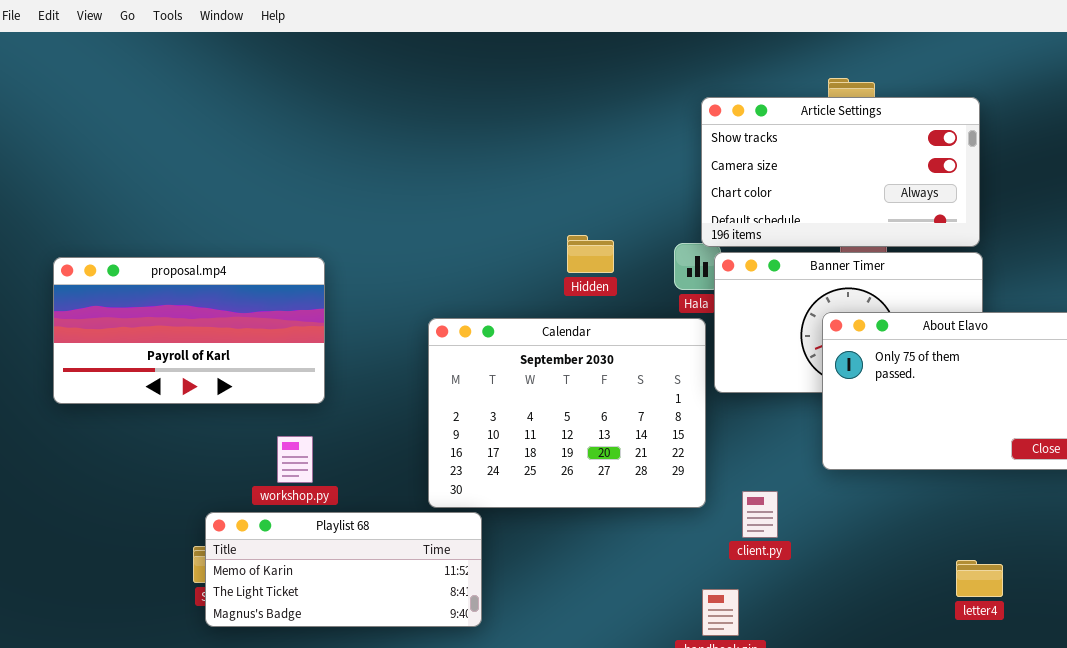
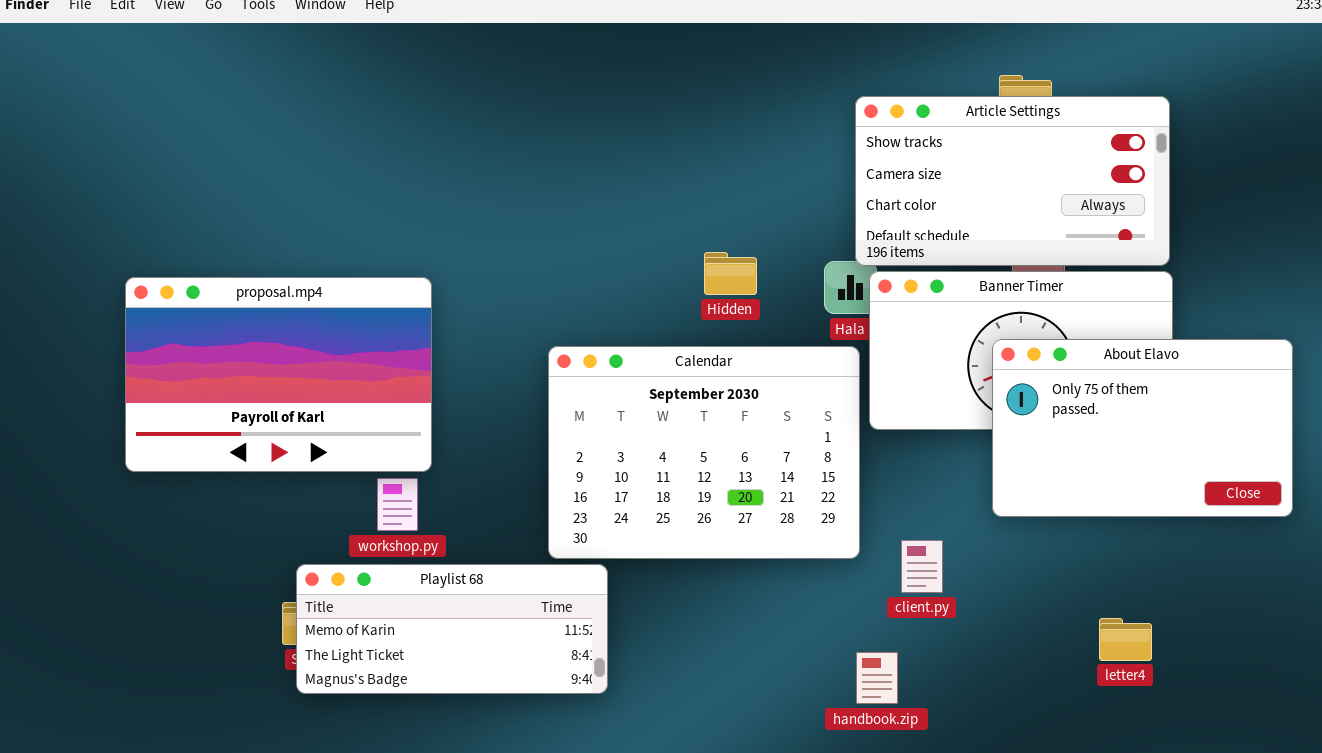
proposal.mp4: [53,257,325,404] -> [125,277,432,472], resized
letter4: [956,560,1003,597] -> [1099,618,1152,661], moved

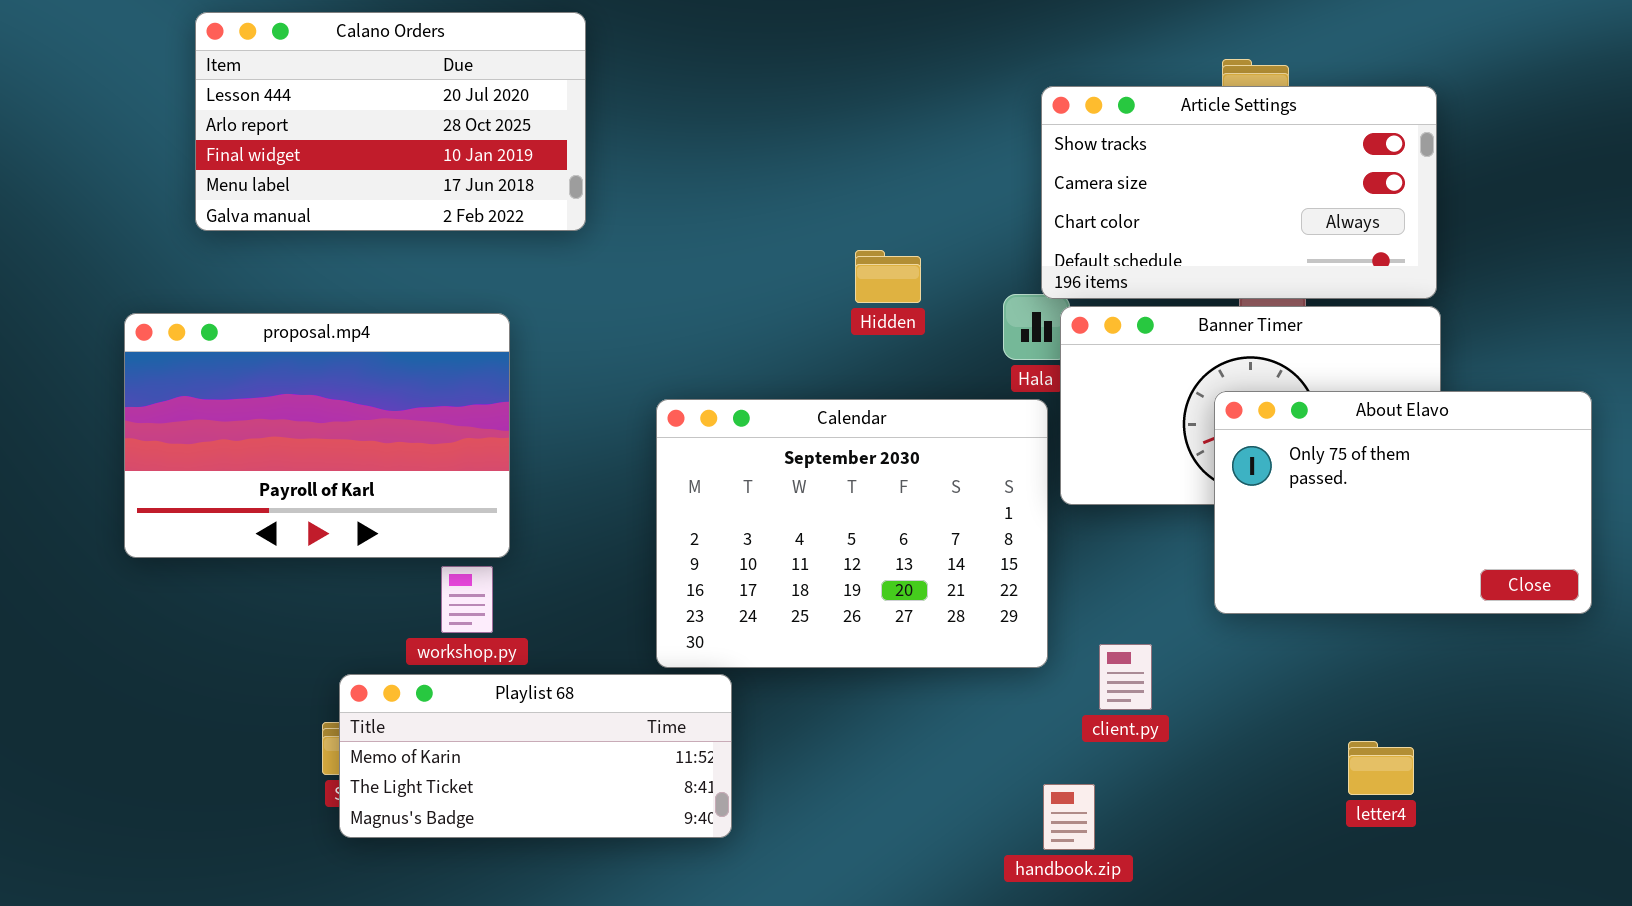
Calano Orders: none -> [195,12,586,231], opened
Hidden: [704,252,757,295] -> [855,250,921,303], moved

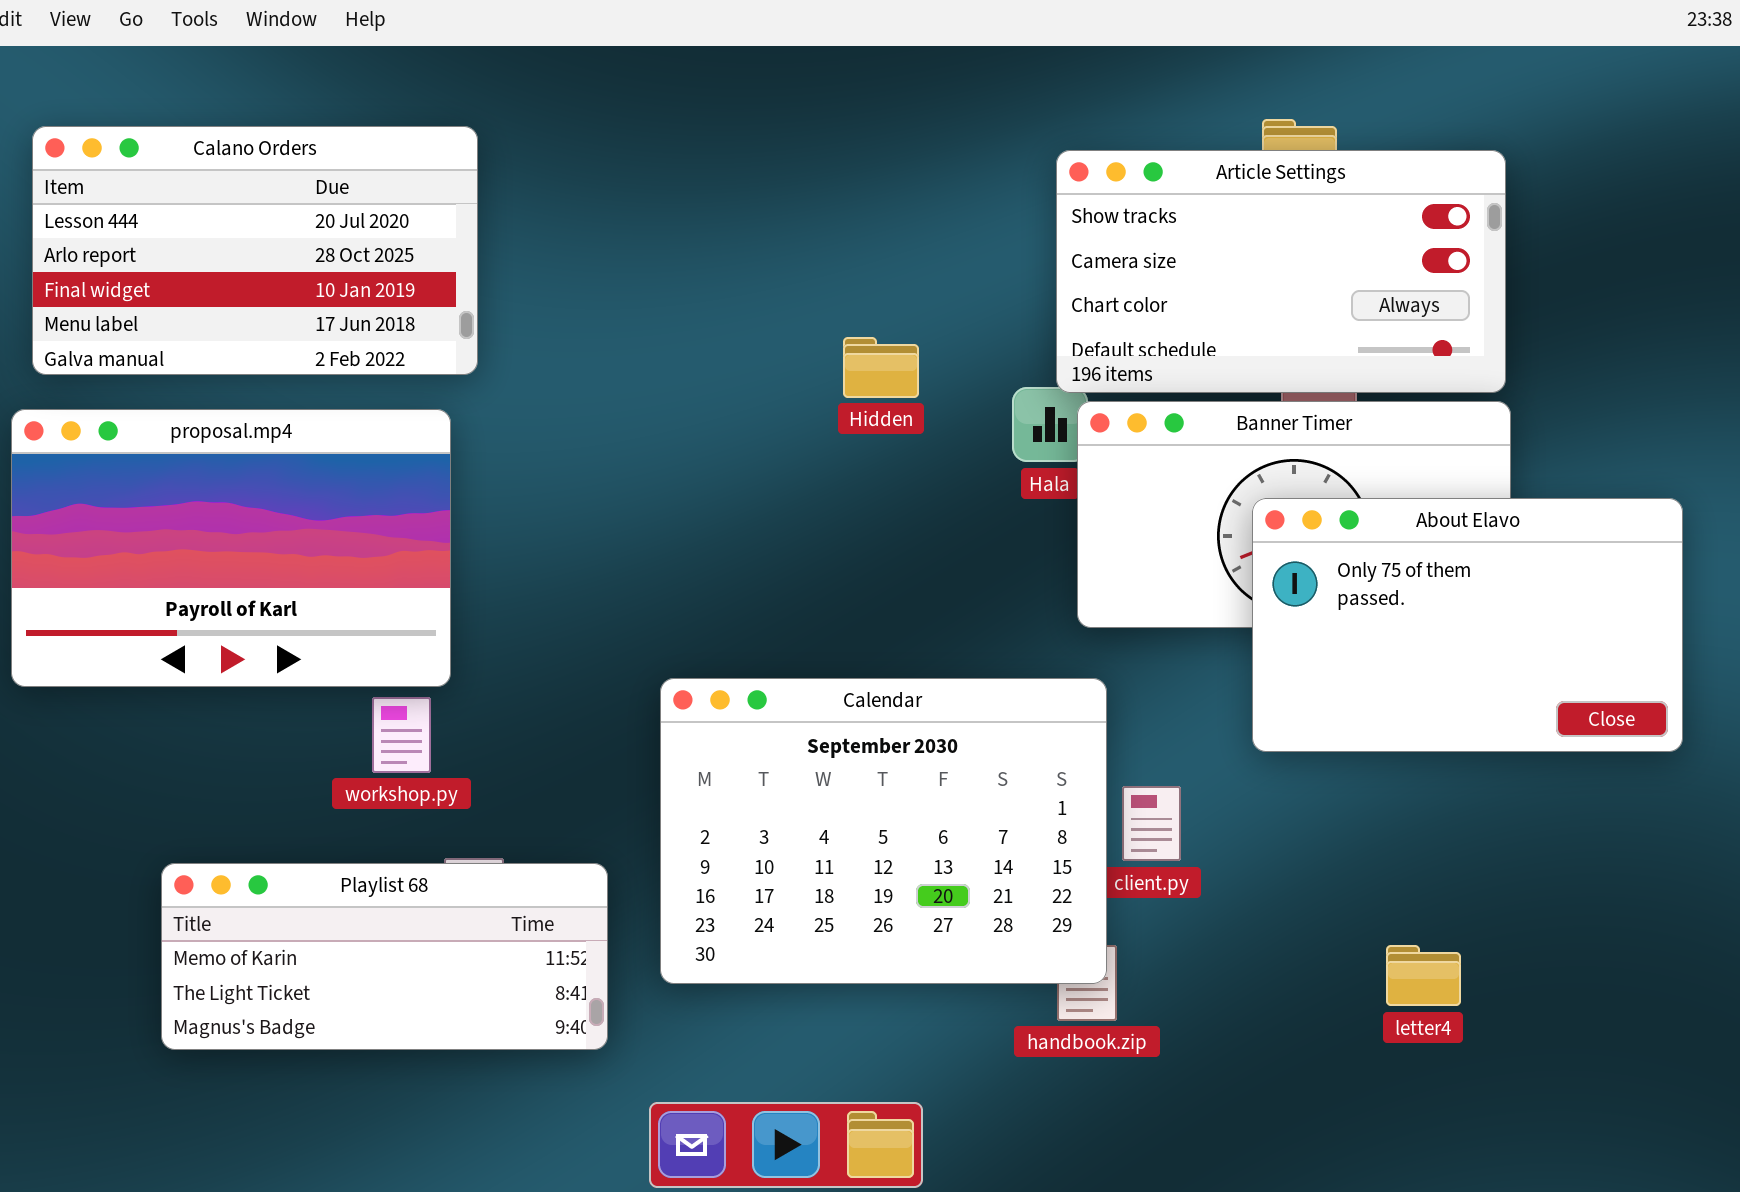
Calano Orders: [195,12,586,231] -> [32,126,478,375], moved
Calendar: [656,399,1048,668] -> [660,678,1107,984], moved
Playlist 68: [339,674,732,838] -> [161,863,608,1050], moved
letter4: [1348,741,1414,795] -> [1386,945,1461,1006], moved

